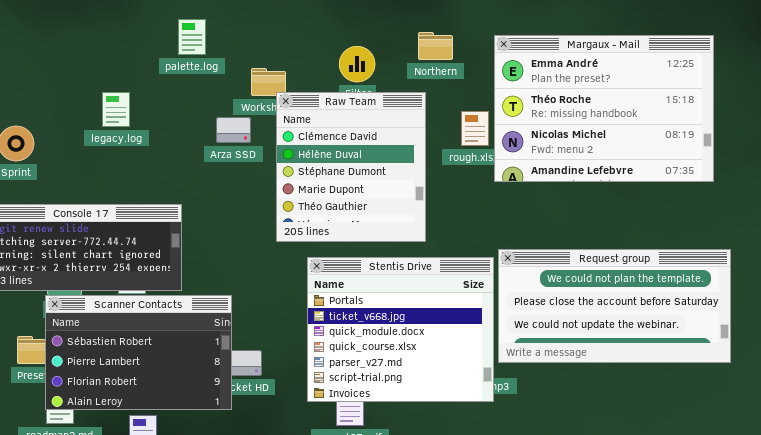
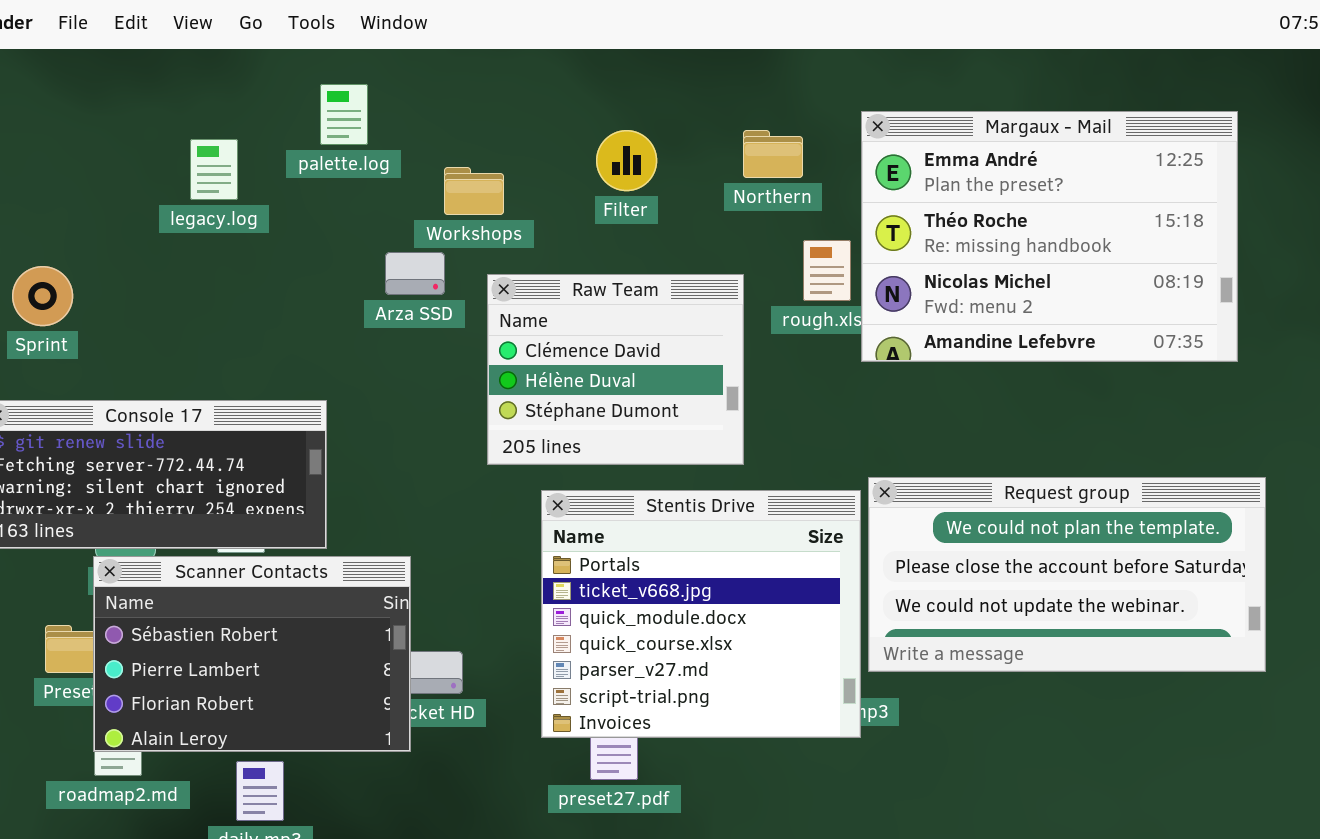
Northern: [418,32,453,60] -> [743,130,803,178], moved
legacy.log: [102,92,130,127] -> [190,139,238,200], moved
Raw Team: [276,92,426,242] -> [487,274,744,465], resized

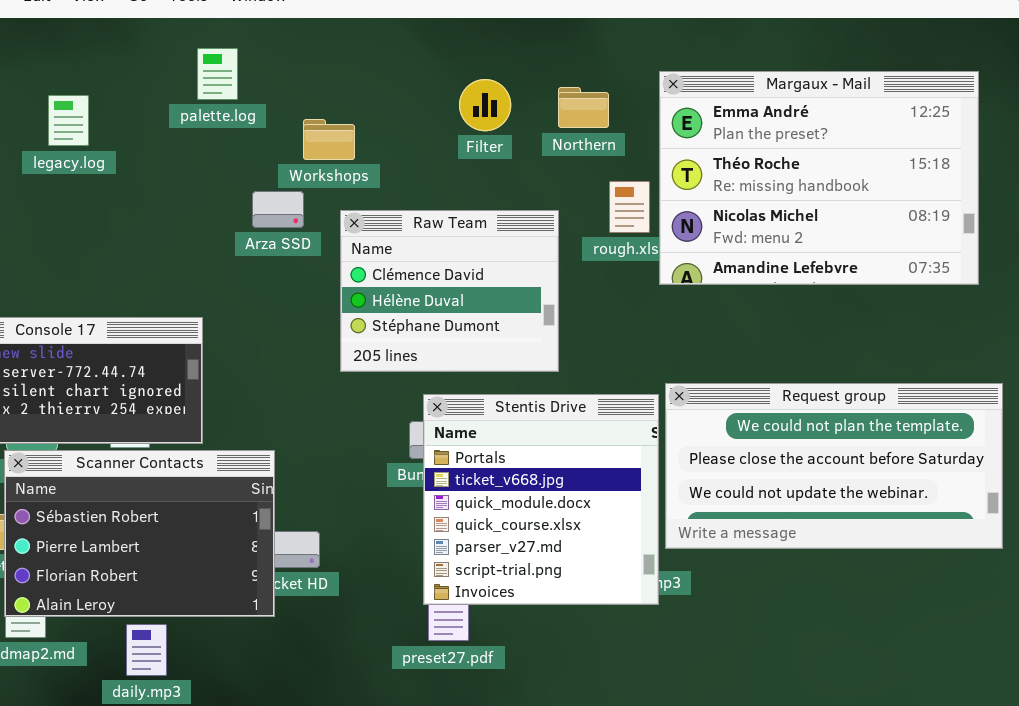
Filter: [596,130,657,191] -> [459,79,511,131], moved
legacy.log: [190,139,238,200] -> [48,95,89,146], moved
Stentis Drive: [541,490,861,738] -> [423,394,659,605], resized

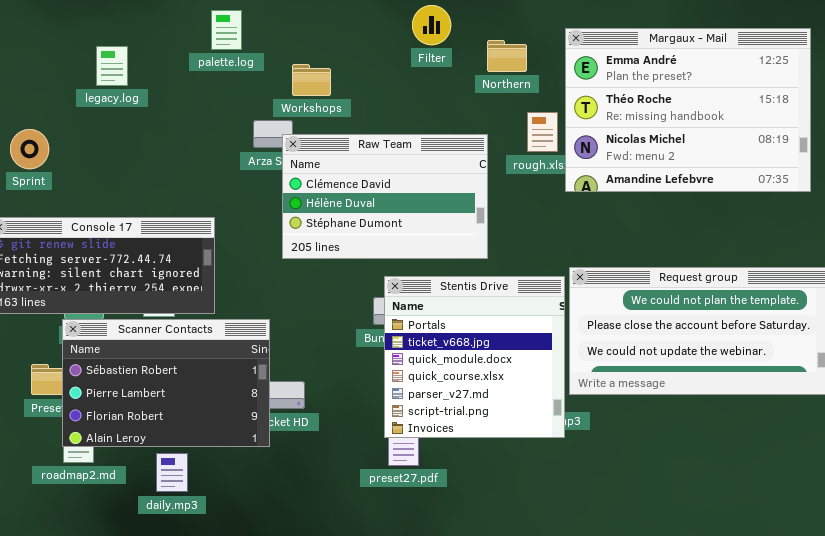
Filter: [459,79,511,131] -> [412,5,451,45], moved
Raw Team: [340,210,559,372] -> [282,134,488,259], resized

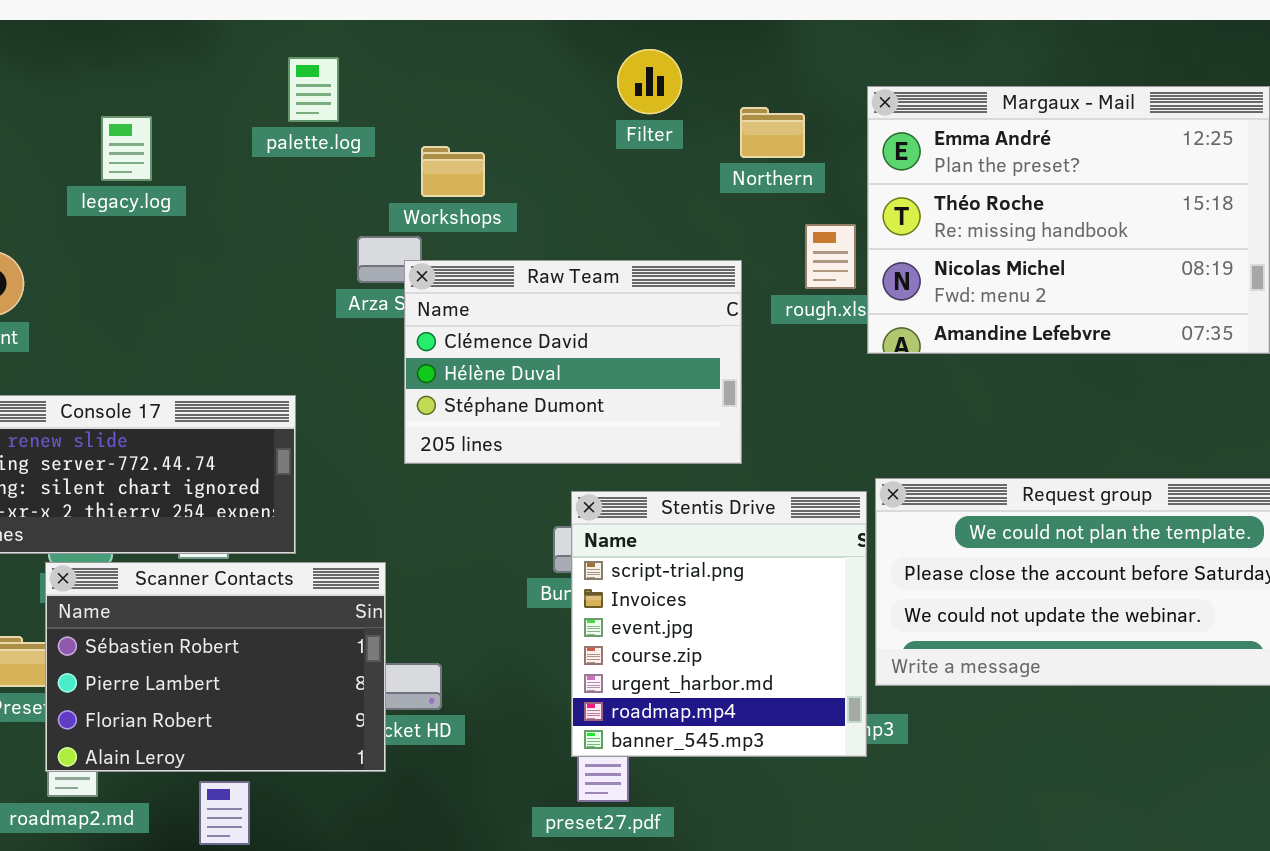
Stentis Drive: [384,276,565,438] -> [571,491,867,757], scrolled down 5 rows

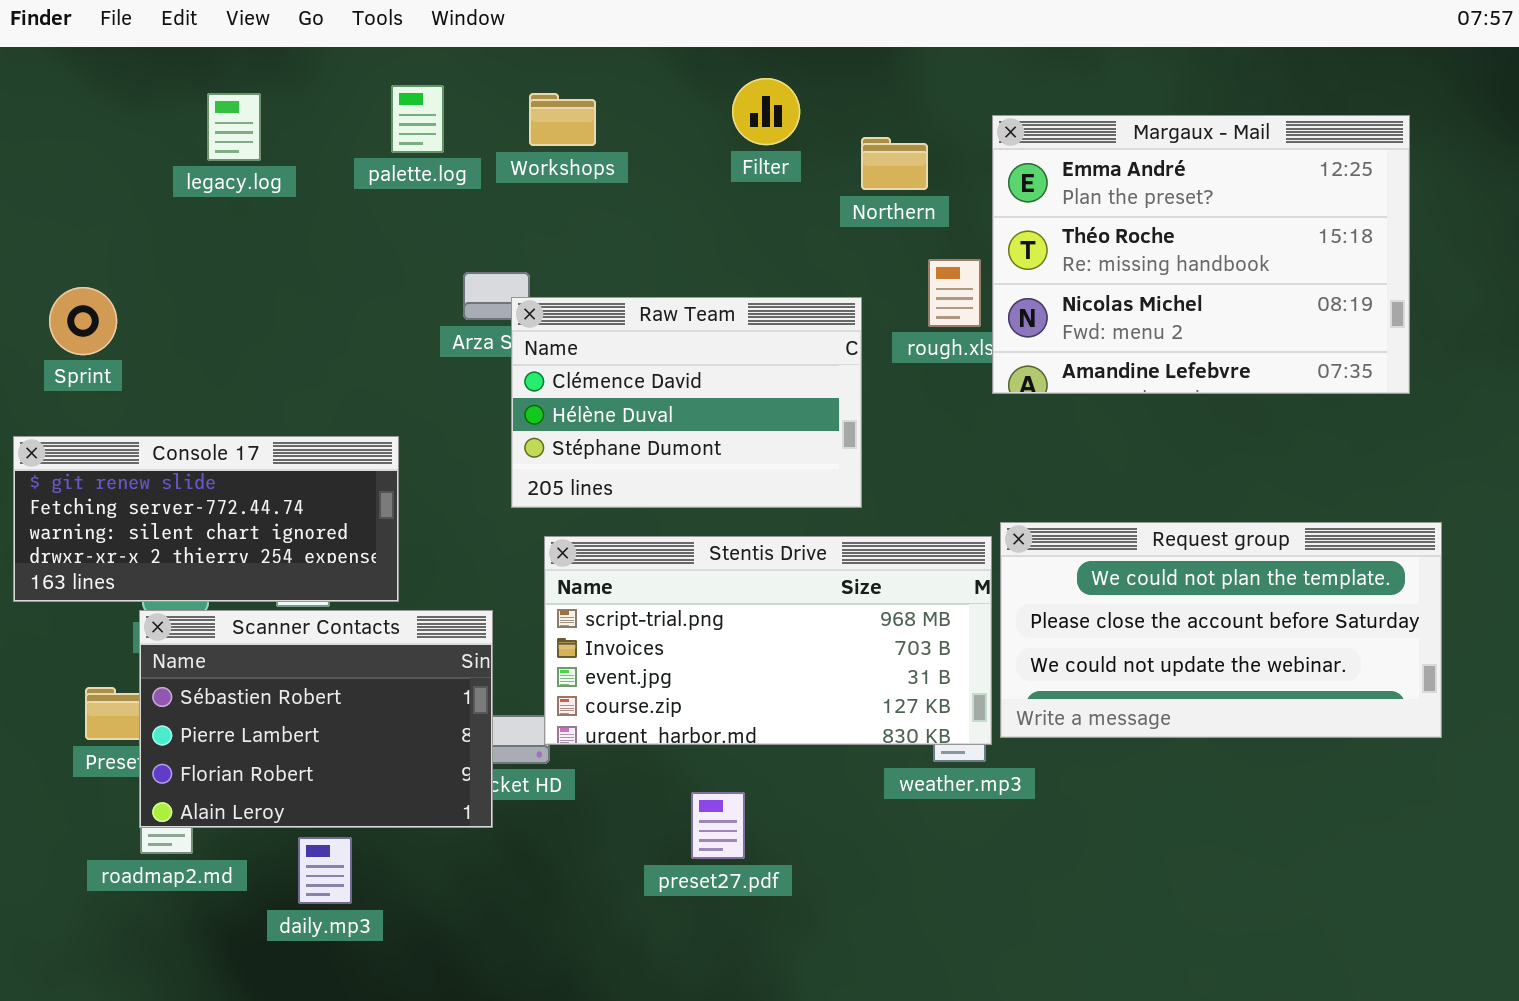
legacy.log: [101,116,152,181] -> [207,93,261,161], moved
Workshops: [421,146,485,197] -> [529,93,596,146], moved
Stentis Drive: [571,491,867,757] -> [544,536,992,745], resized

